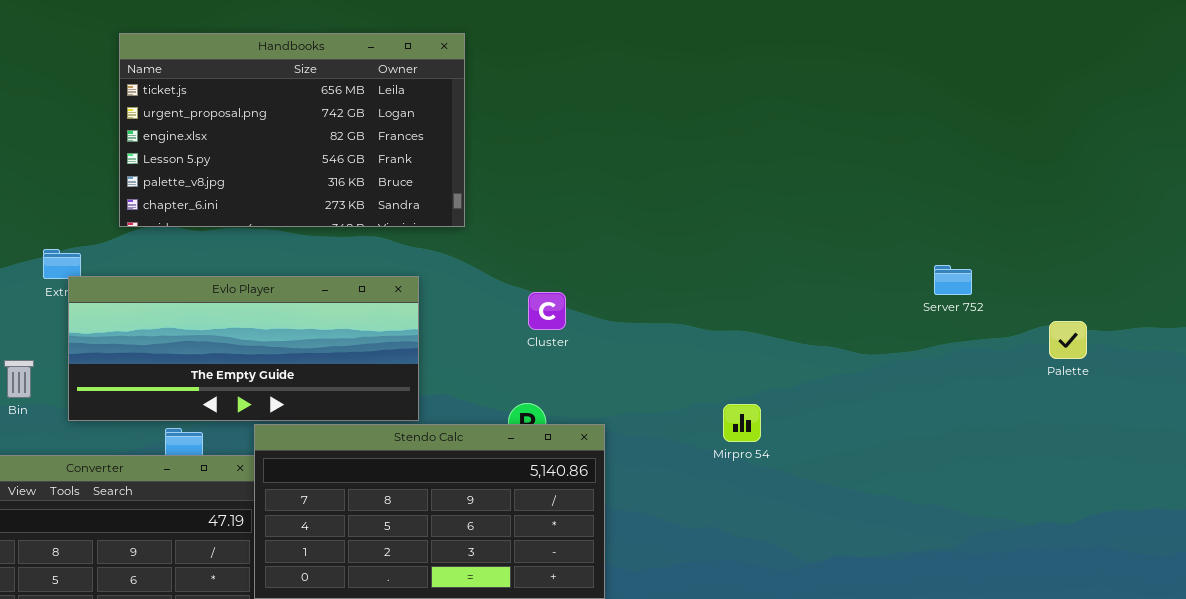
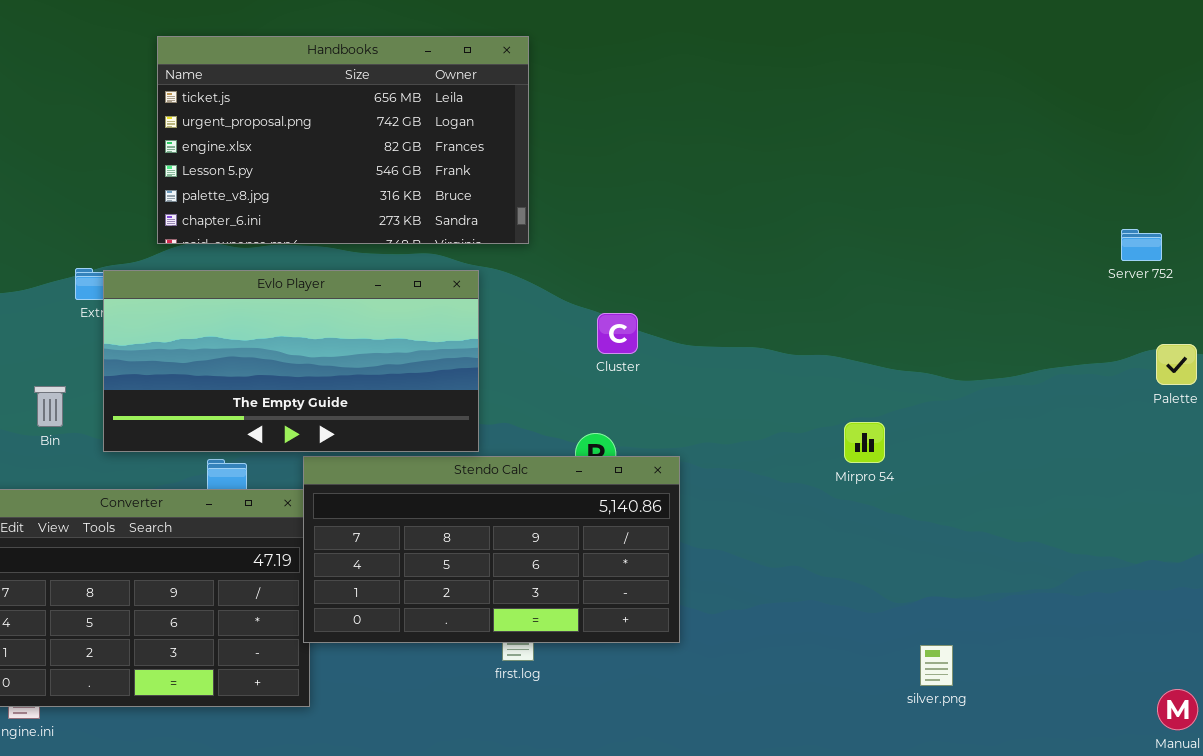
Server 752: [934,265,972,295] -> [1121,229,1162,261], moved
Evlo Player: [68,276,419,421] -> [103,270,479,452], resized
Mirpro 54: [723,404,761,442] -> [844,422,885,463], moved

